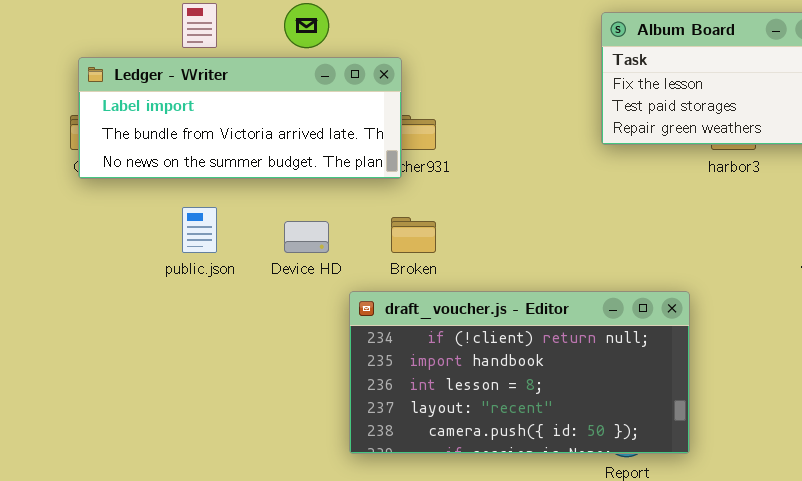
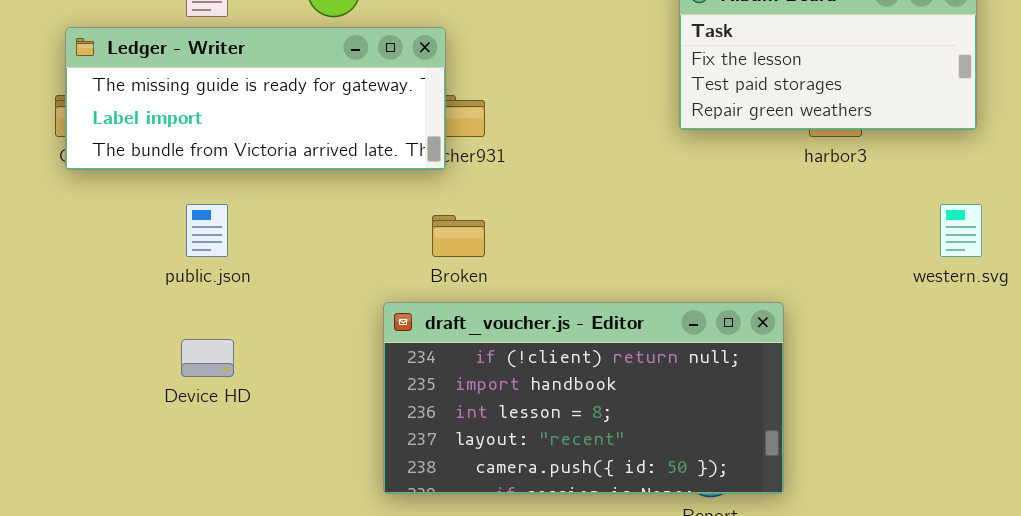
Ledger - Writer: [78,57,402,179] -> [65,27,446,170], scrolled up 1 row
Device HD: [284,221,329,253] -> [181,339,234,377], moved

